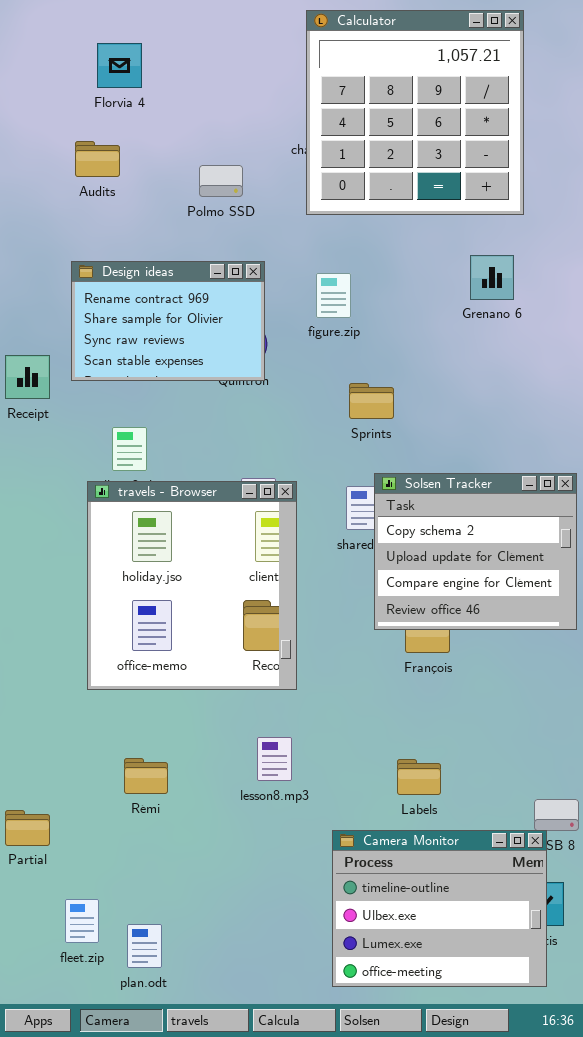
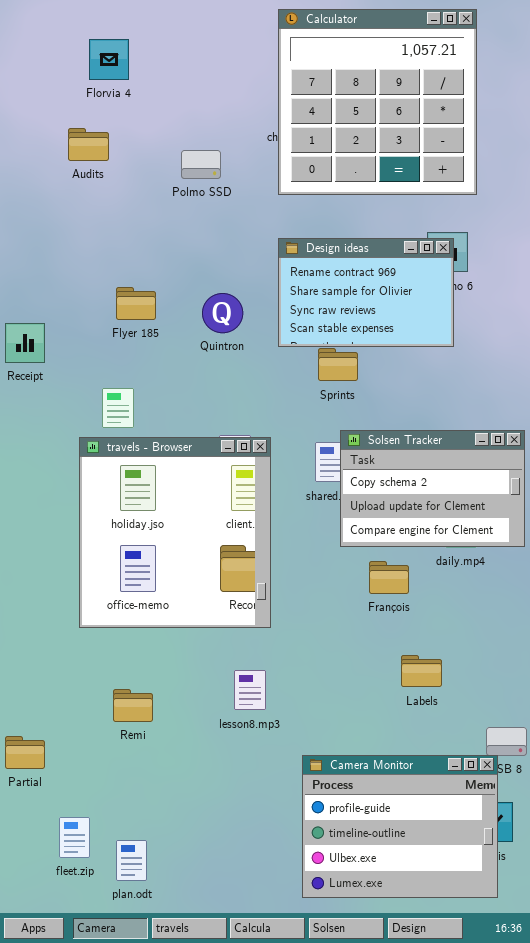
Design ideas: [71,261,265,381] -> [278,238,454,347], moved
Solsen Tracker: [374,473,577,630] -> [340,430,525,547], resized
Labels: [397,759,441,795] -> [401,655,442,687], moved
Camera Monitor: [332,830,547,987] -> [302,755,498,898], scrolled up 1 row

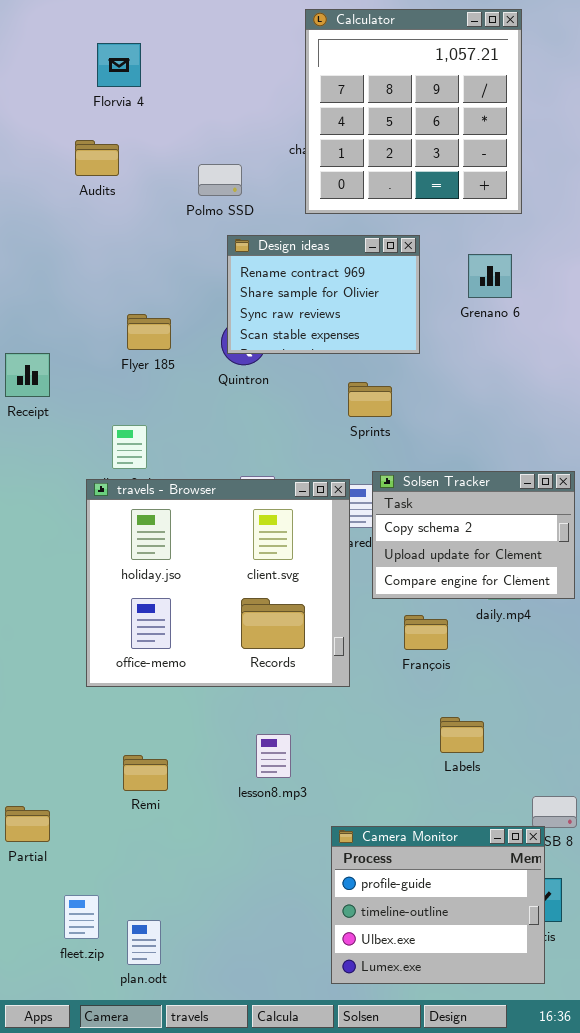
Design ideas: [278,238,454,347] -> [227,235,420,354], moved
travels - Browser: [79,437,271,628] -> [86,479,350,687], resized

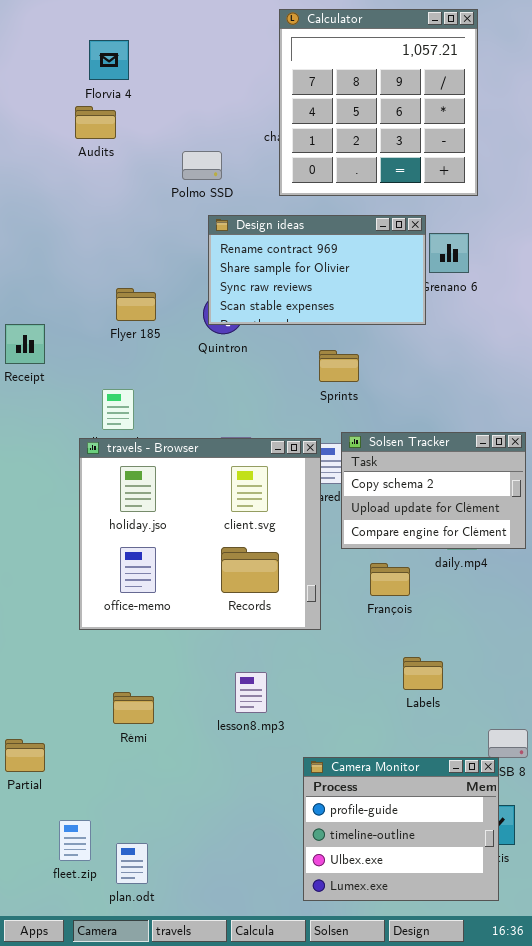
Audits: [75,140,119,176] -> [75,106,116,139], moved
Design ideas: [227,235,420,354] -> [208,215,426,325], resized

